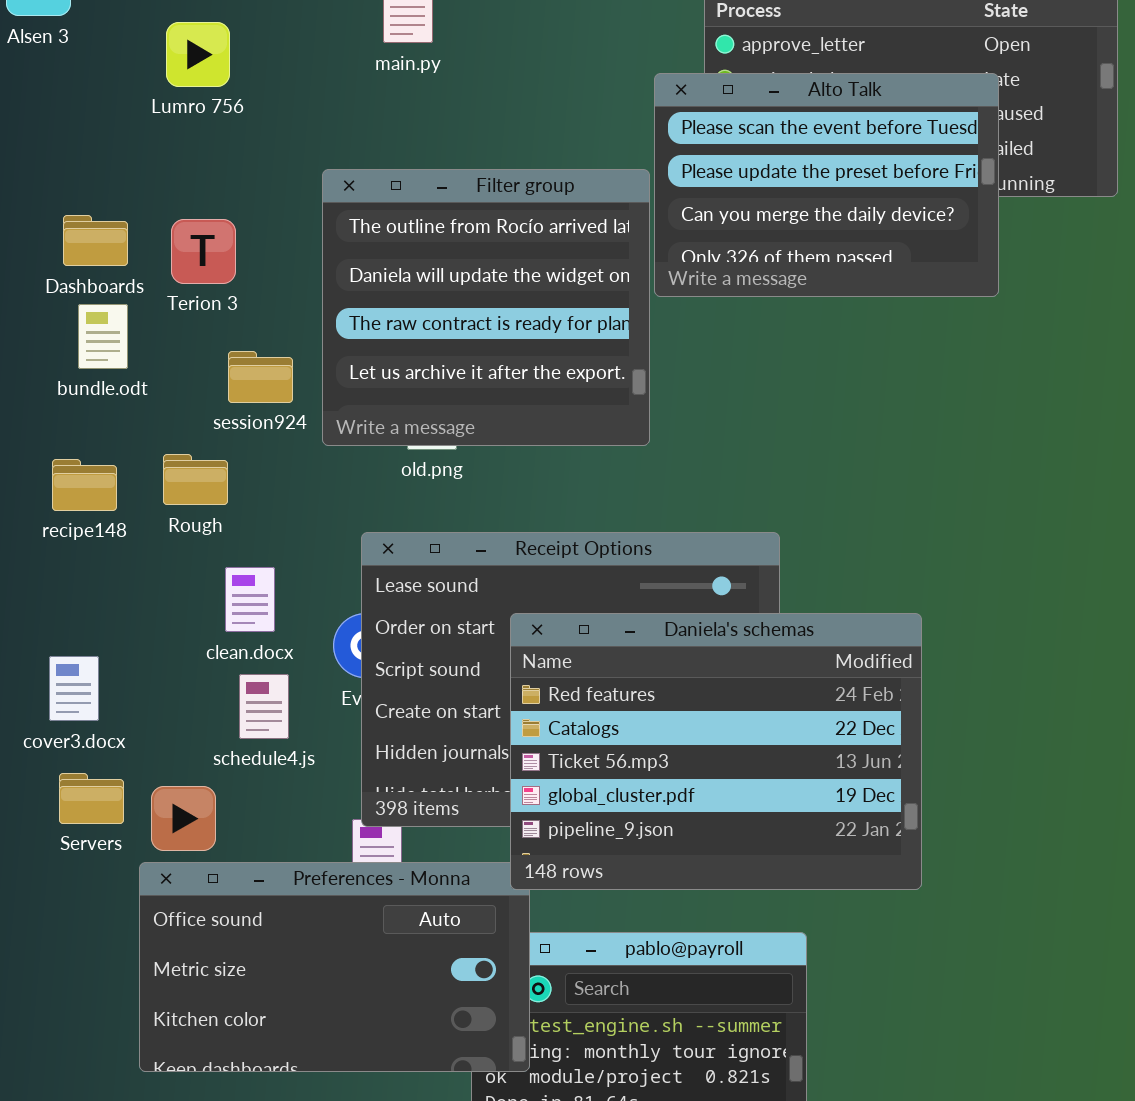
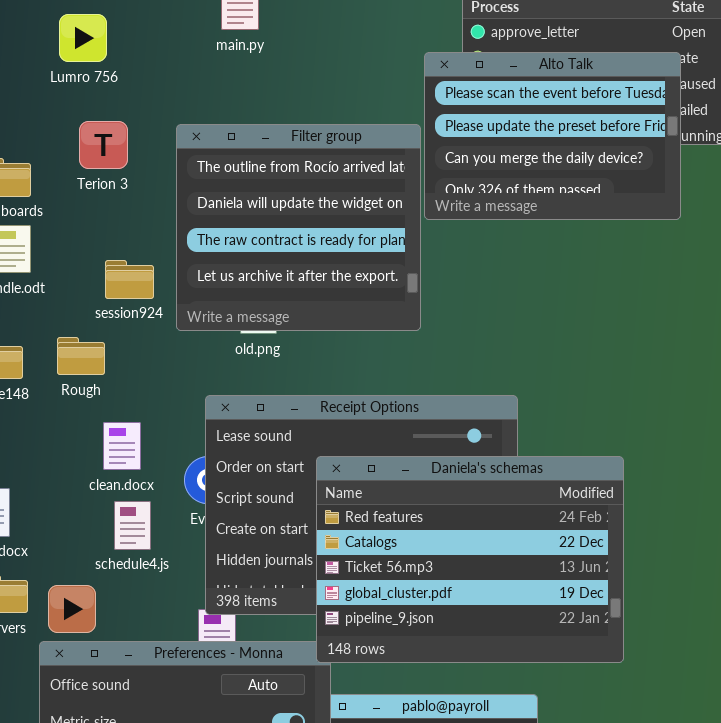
Terion 3: [171,219,236,284] -> [79,121,128,169], moved

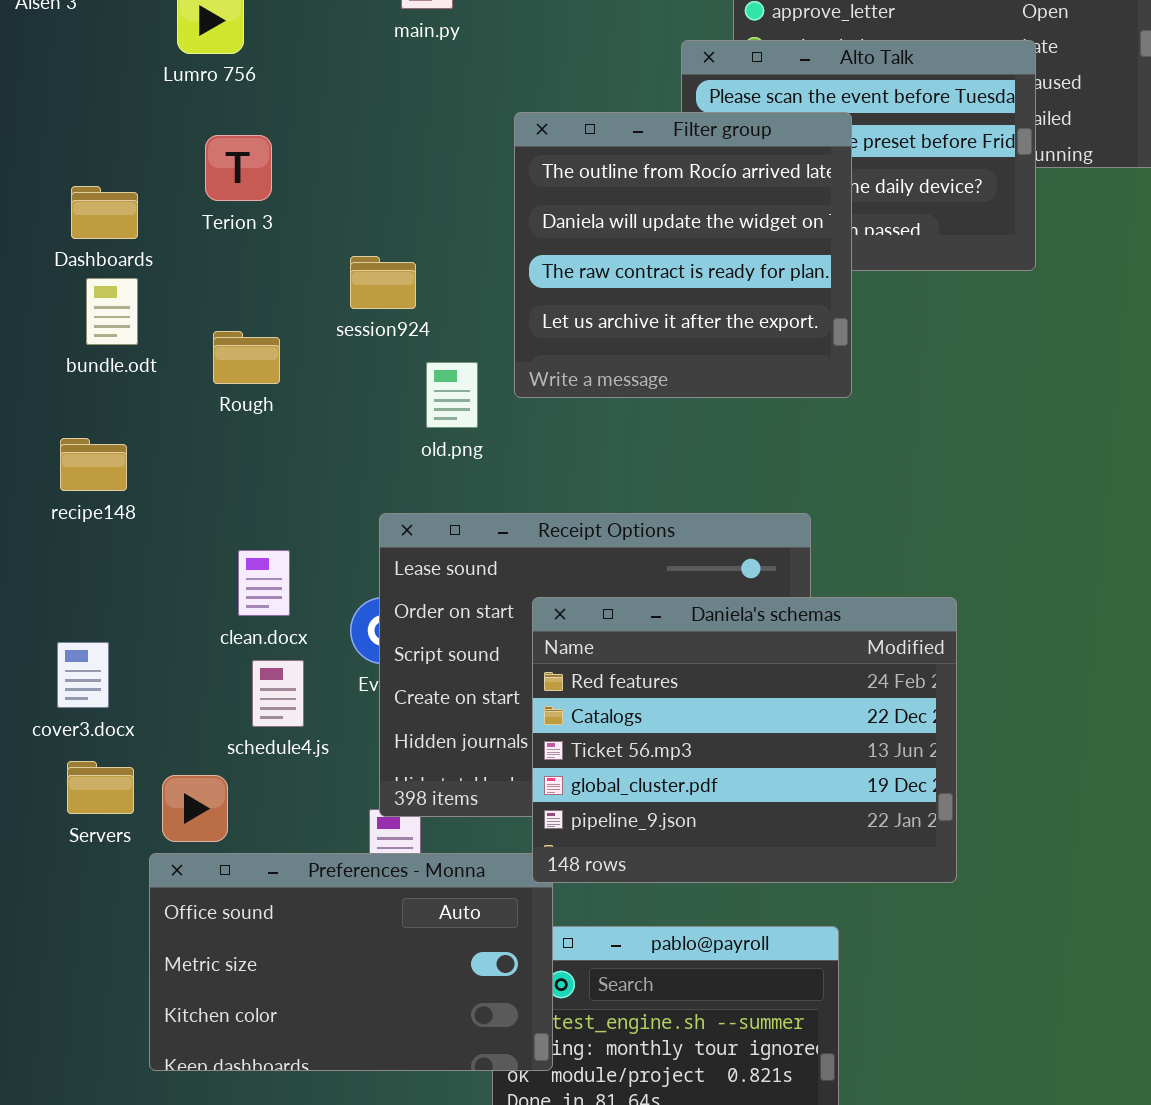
Filter group: [176,124,421,331] -> [514,112,852,398], moved
session924: [105,260,154,299] -> [350,256,416,309], moved
Rough: [57,337,105,375] -> [213,331,280,384], moved

